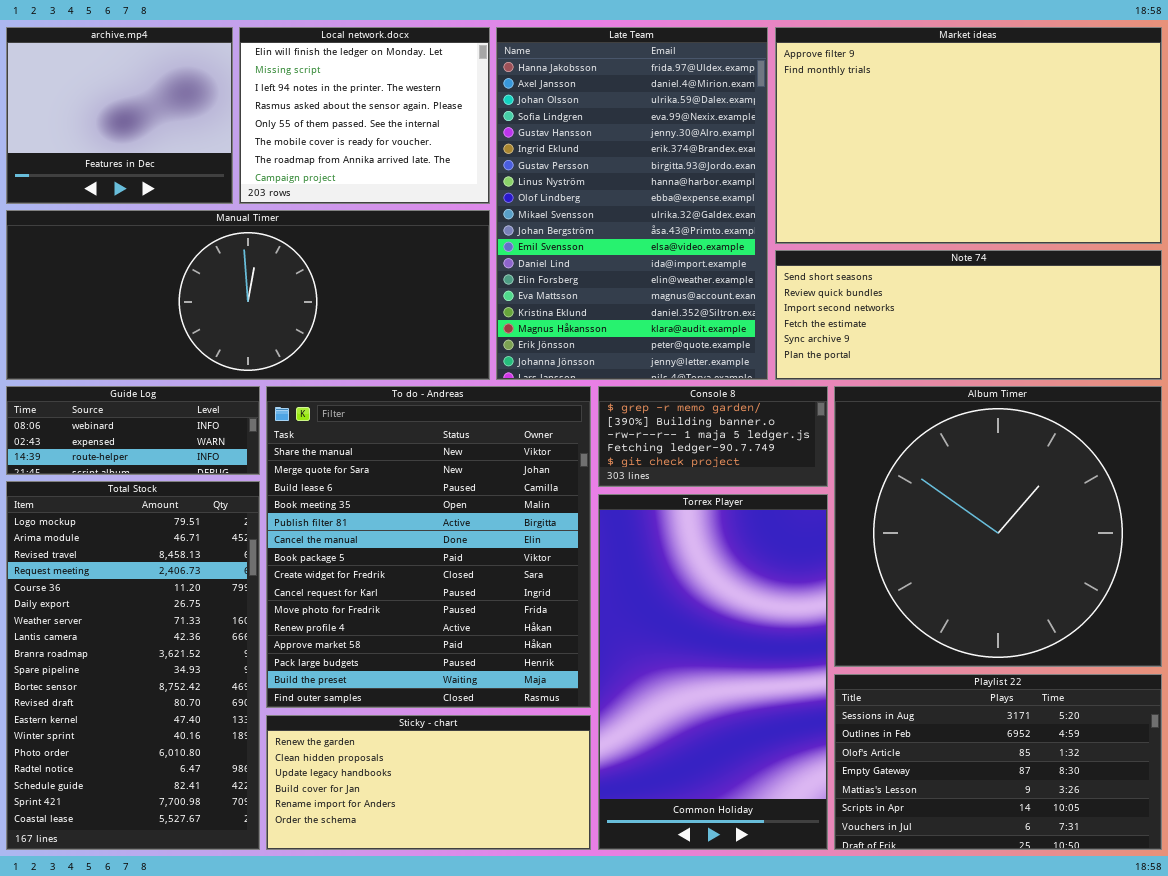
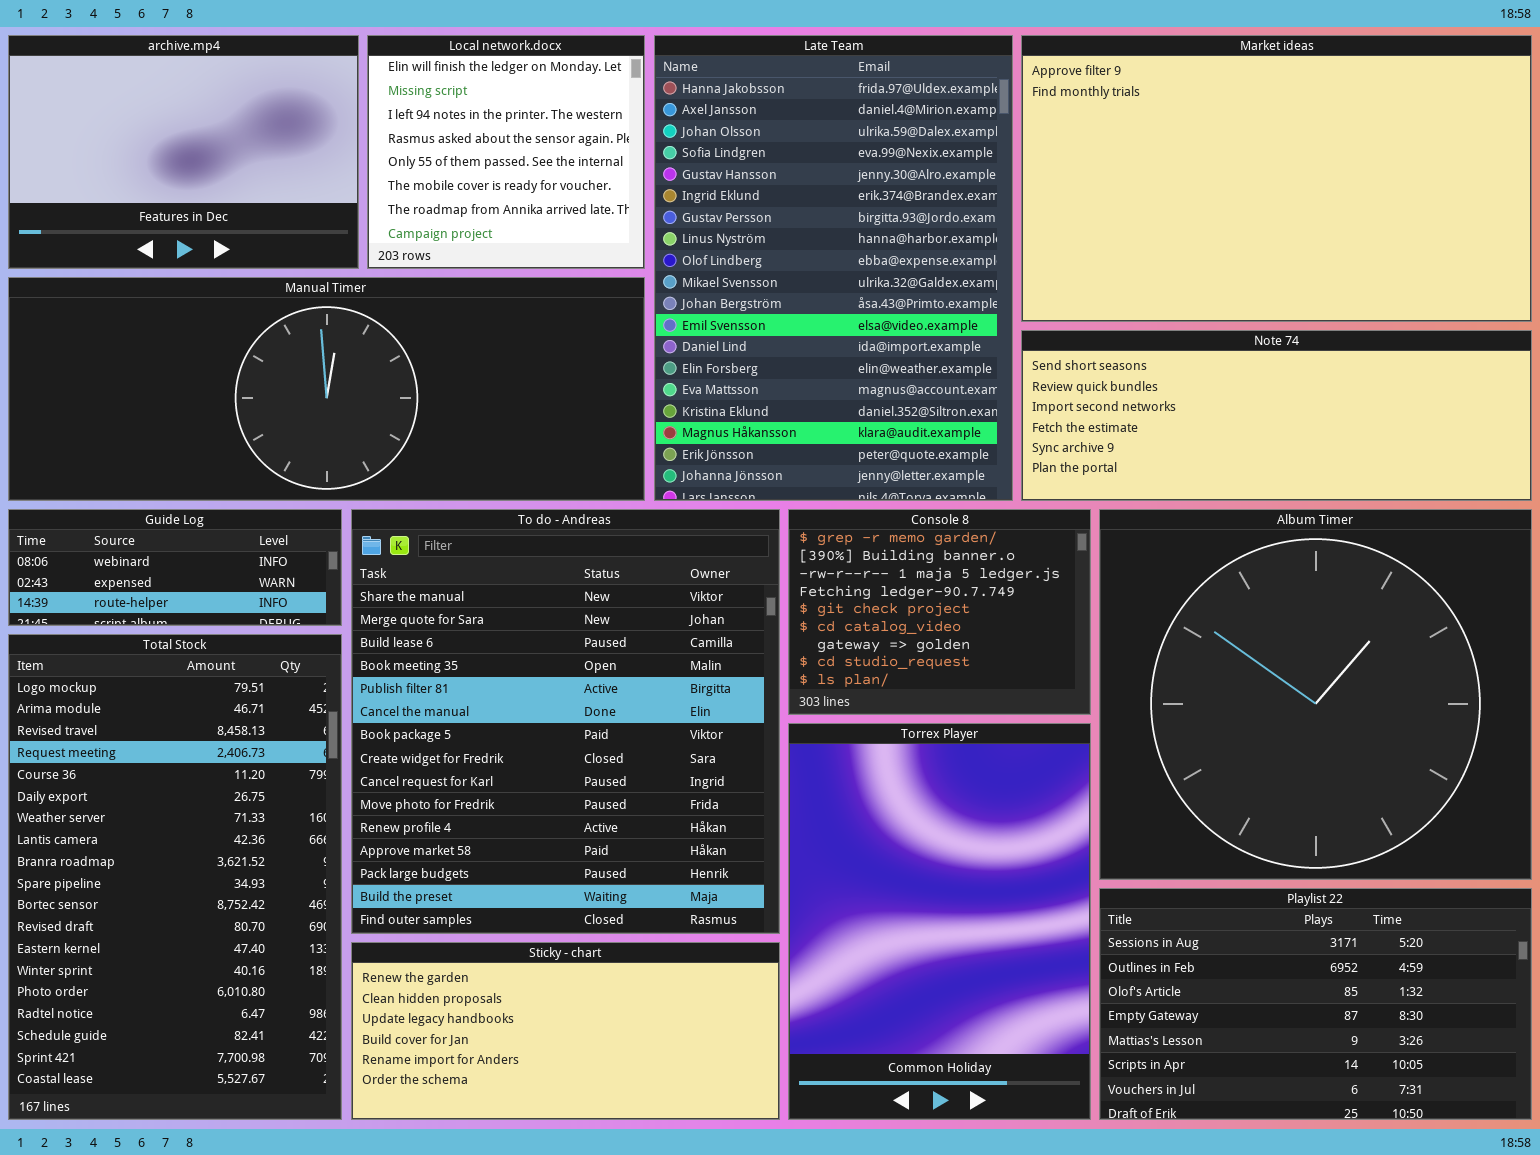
archive.mp4: [6,27,233,204] -> [8,35,359,269], resized
Local network.docx: [239,27,490,204] -> [367,35,645,269], resized
Console 8: [598,386,828,487] -> [788,509,1091,715], resized
Torrex Player: [598,494,828,850] -> [788,723,1091,1120], resized

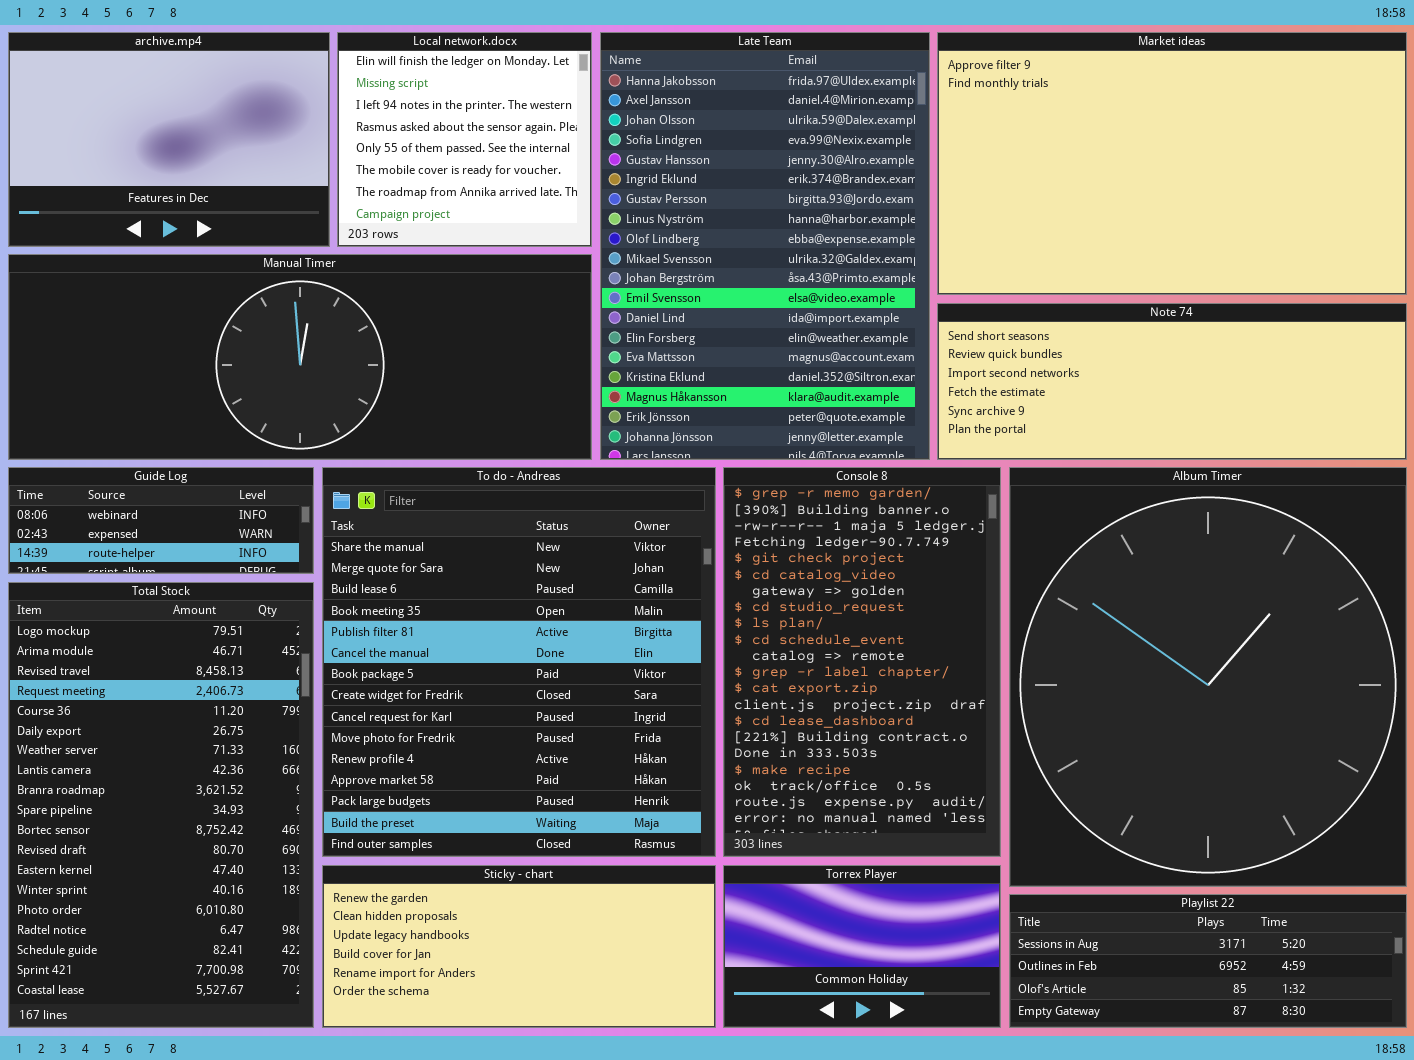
Console 8: [788,509,1091,715] -> [723,467,1001,857], resized
Album Timer: [1099,509,1532,880] -> [1009,467,1407,887], resized
Torrex Player: [788,723,1091,1120] -> [723,865,1001,1028], resized
Playlist 22: [1099,888,1532,1120] -> [1009,894,1407,1028], resized

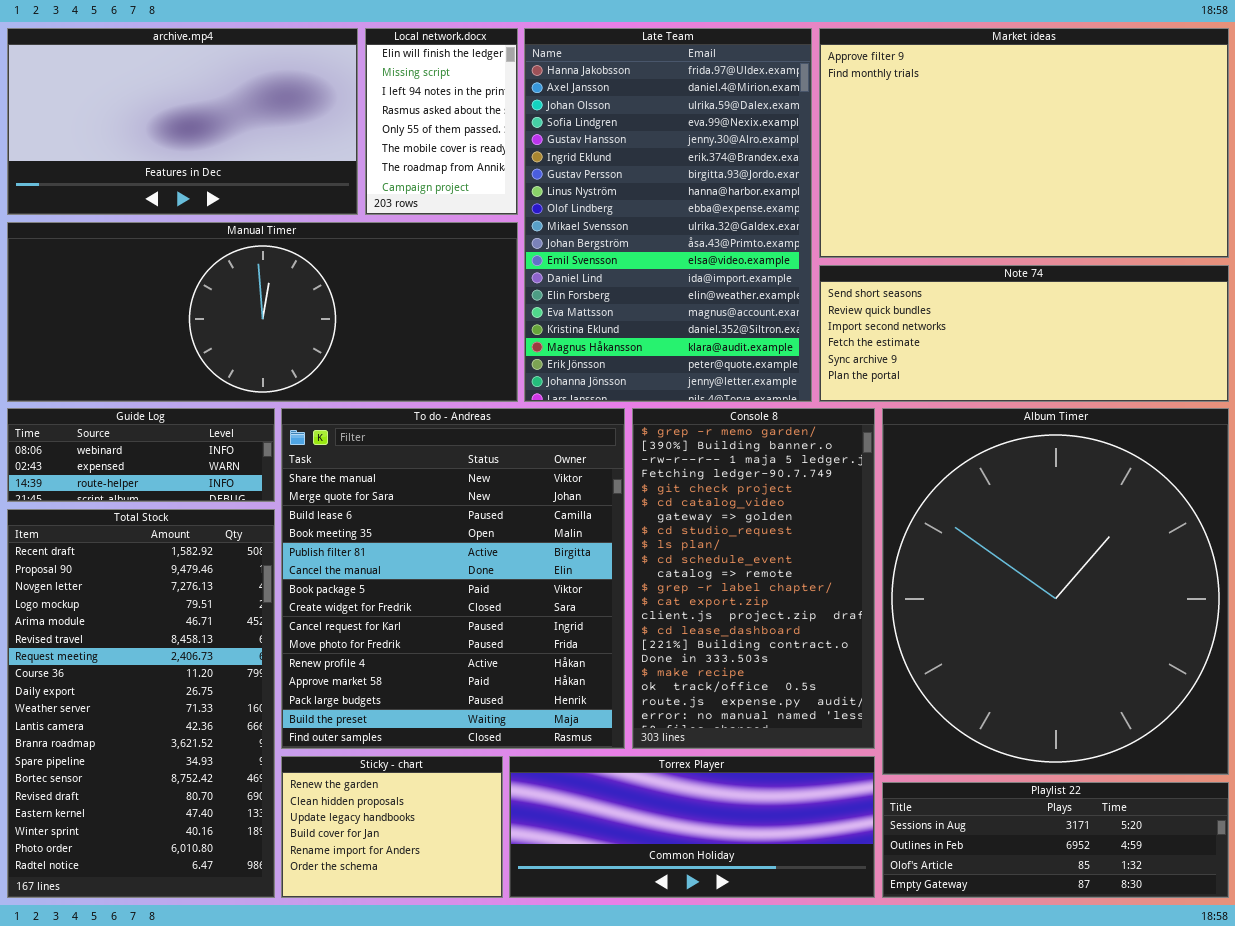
archive.mp4: [8,32,330,247] -> [7,28,358,215], resized
Local network.docx: [337,32,592,247] -> [365,28,518,215], resized
Total Stock: [8,582,314,1028] -> [7,509,275,898], scrolled up 3 rows
Sticky - chart: [322,865,716,1028] -> [281,756,503,898], resized
Torrex Player: [723,865,1001,1028] -> [509,756,875,898], resized

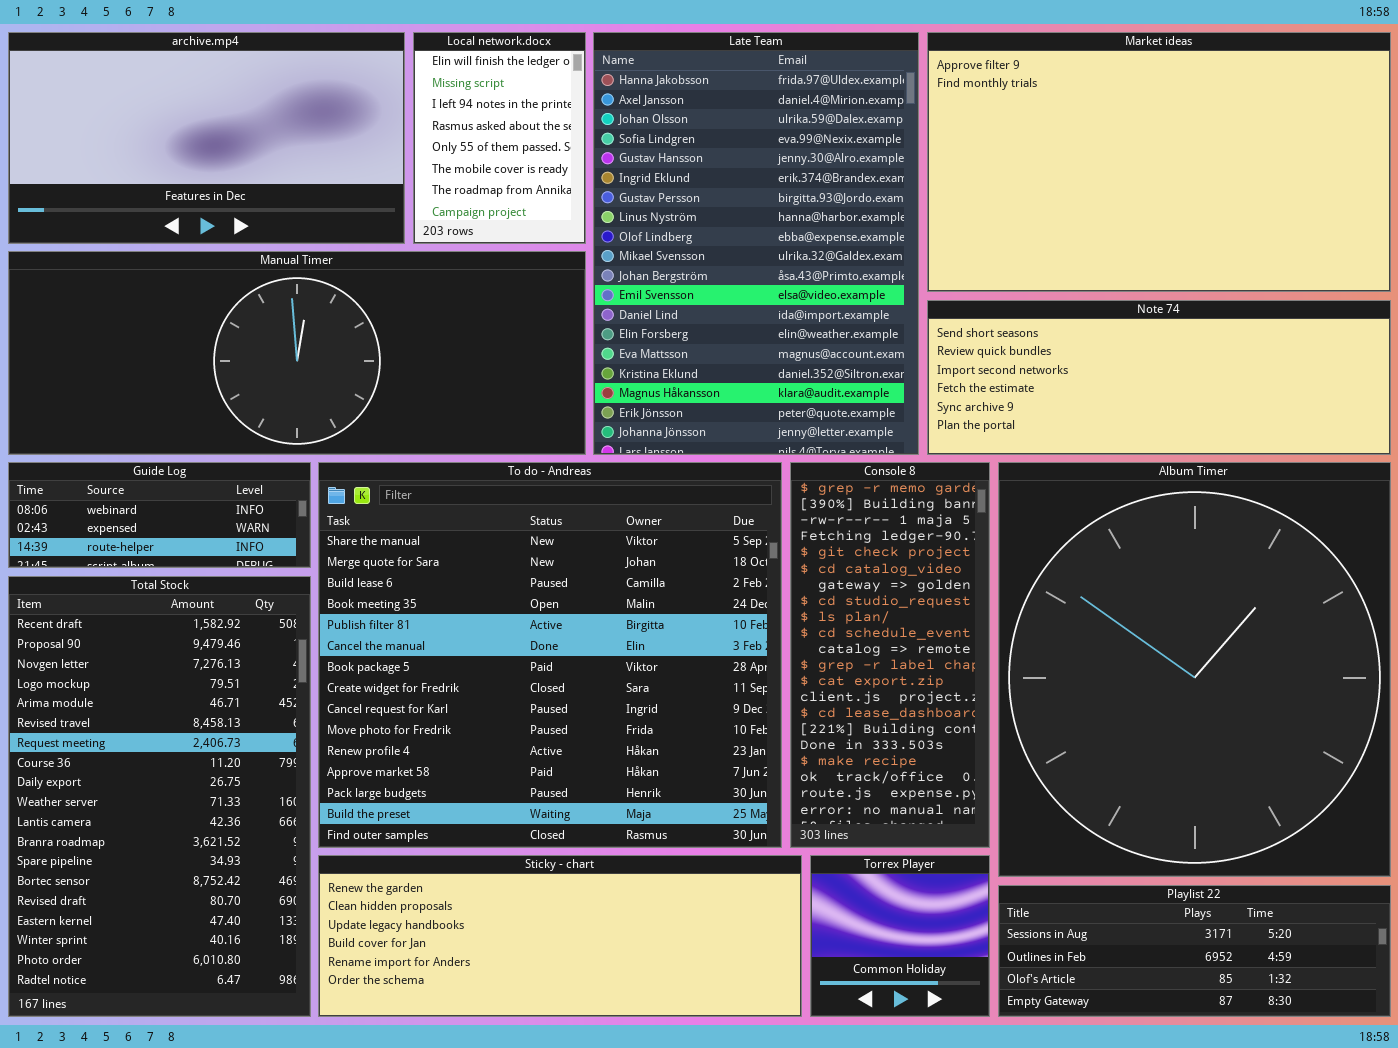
To do - Andreas: [281,408,625,749] -> [318,462,782,848], resized
Console 8: [632,408,875,749] -> [790,462,990,848], resized
Sticky - chart: [281,756,503,898] -> [318,855,802,1017], resized
Torrex Player: [509,756,875,898] -> [810,855,990,1017], resized

